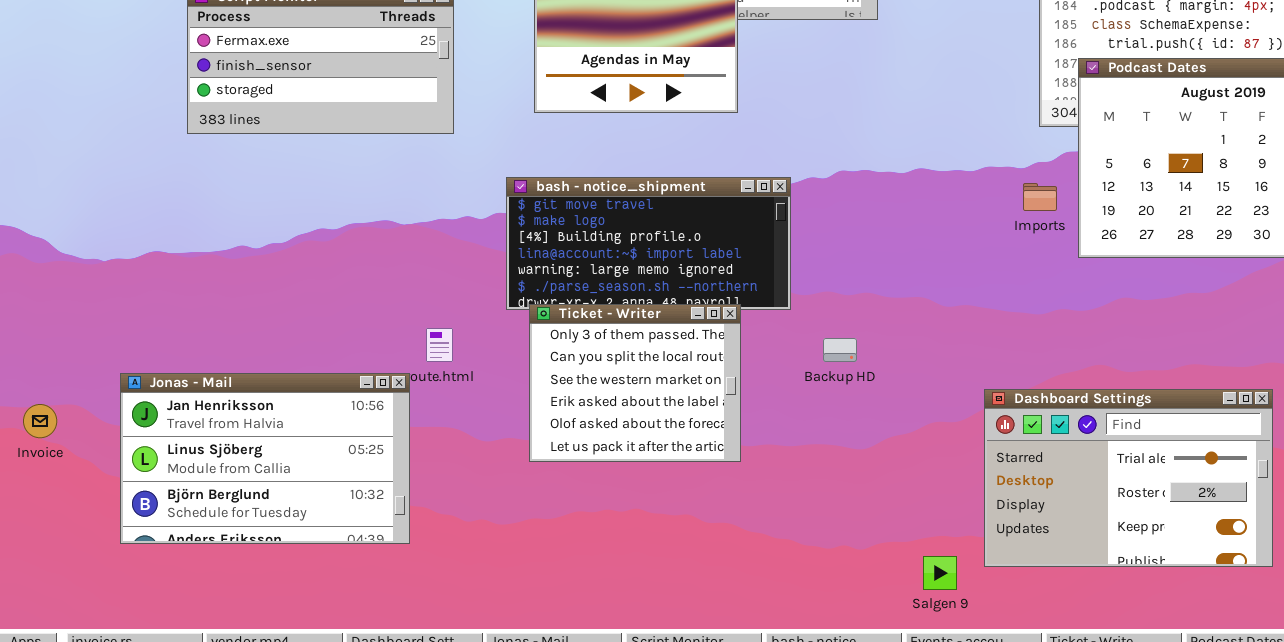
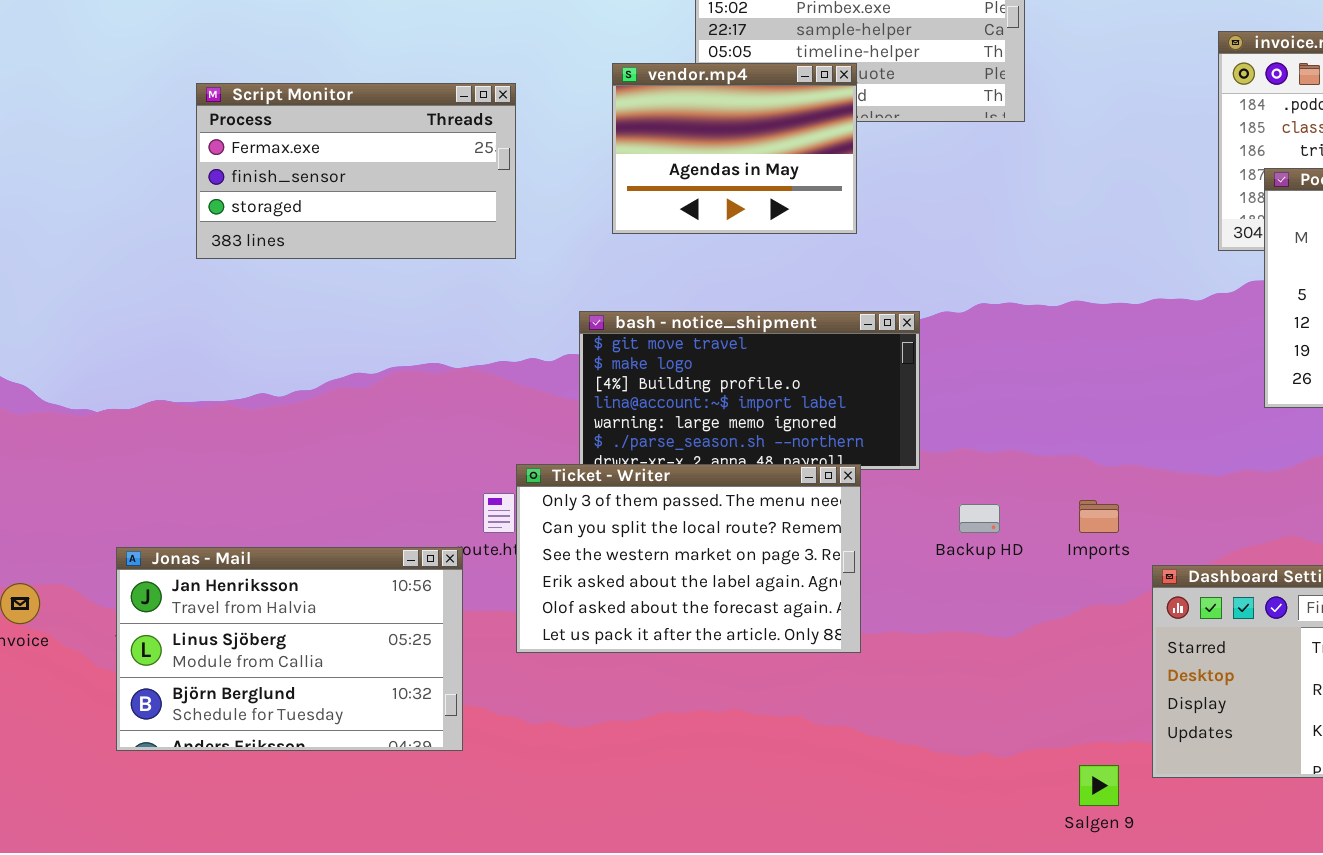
Imports: [1023,183,1057,211] -> [1079,500,1119,533], moved
Ticket - Writer: [529,304,741,462] -> [516,464,861,653], resized

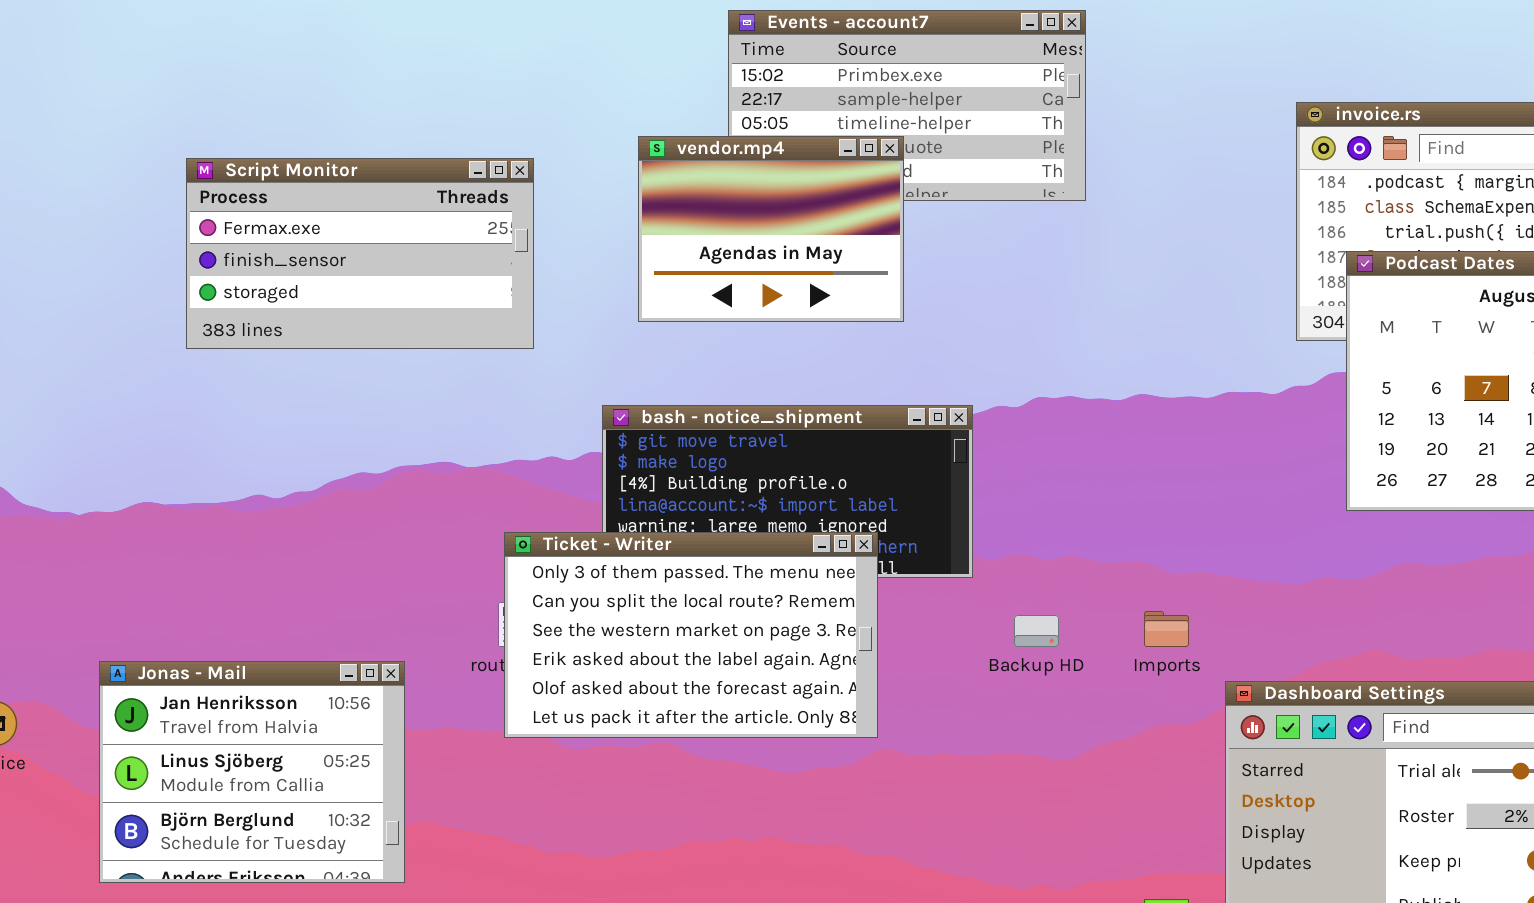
Ticket - Writer: [516,464,861,653] -> [504,532,878,738], moved
Jonas - Mail: [116,547,463,751] -> [99,661,405,883], resized

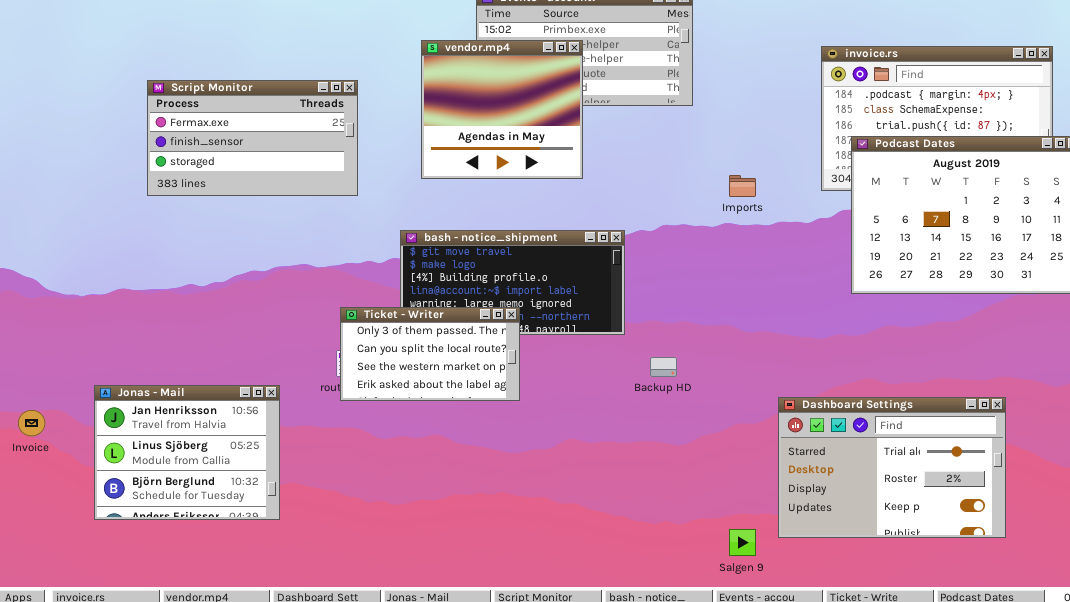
vendor.mp4: [638,136,904,322] -> [421,40,583,179], resized
Ticket - Writer: [504,532,878,738] -> [340,307,520,401], resized
Imports: [1144,611,1189,647] -> [729,175,756,197], moved

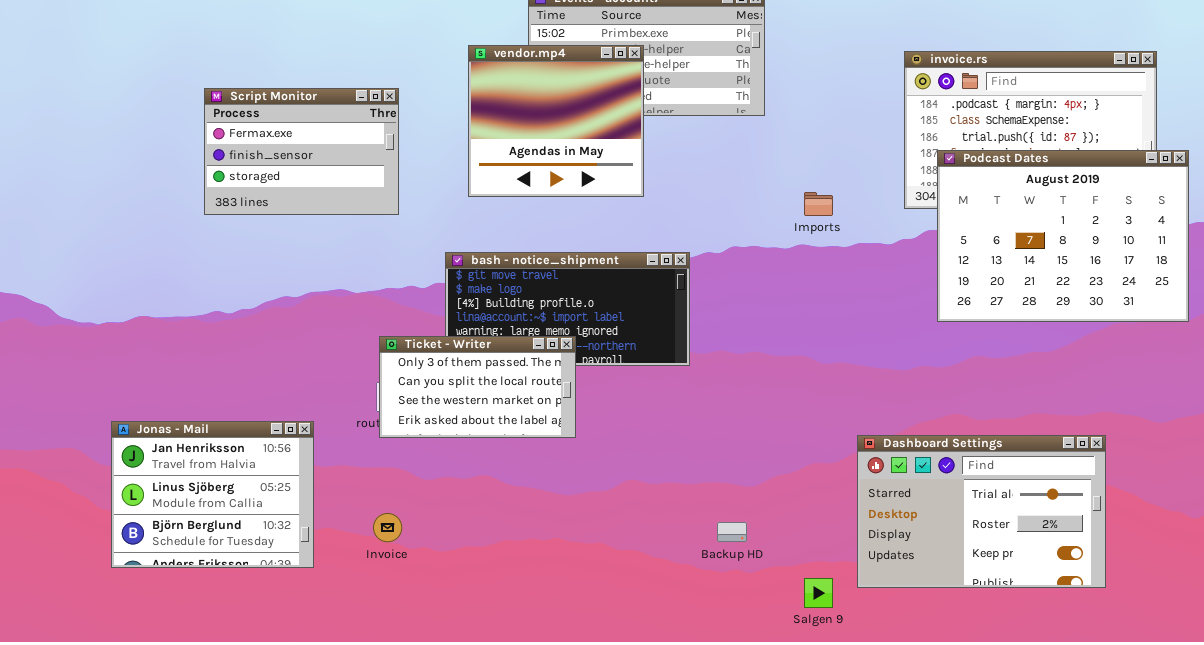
Script Monitor: [147,80,358,196] -> [204,88,399,215], resized
Backup HD: [650,357,677,377] -> [717,522,747,542], moved
Invoice: [18,410,45,436] -> [373,513,402,542], moved

